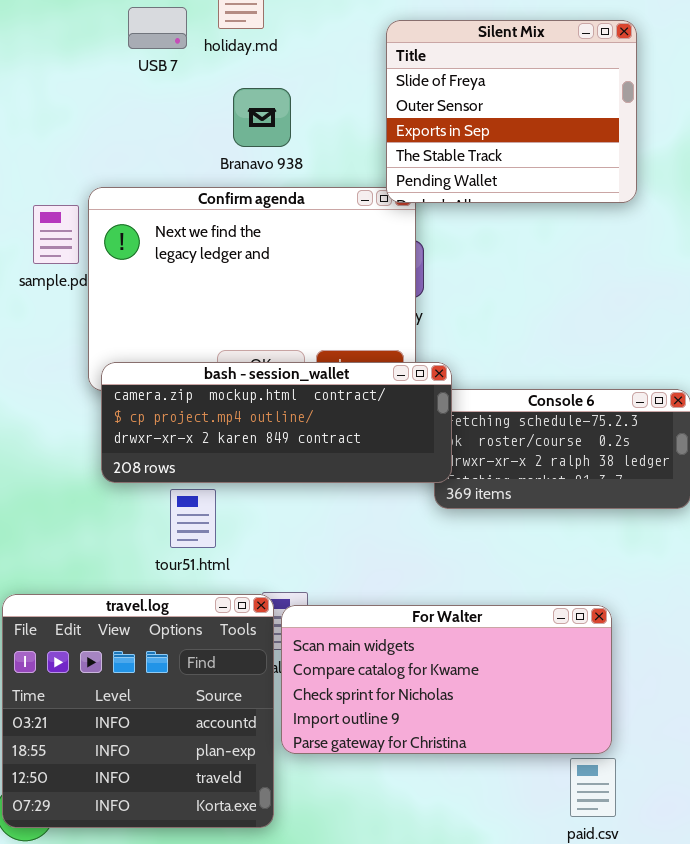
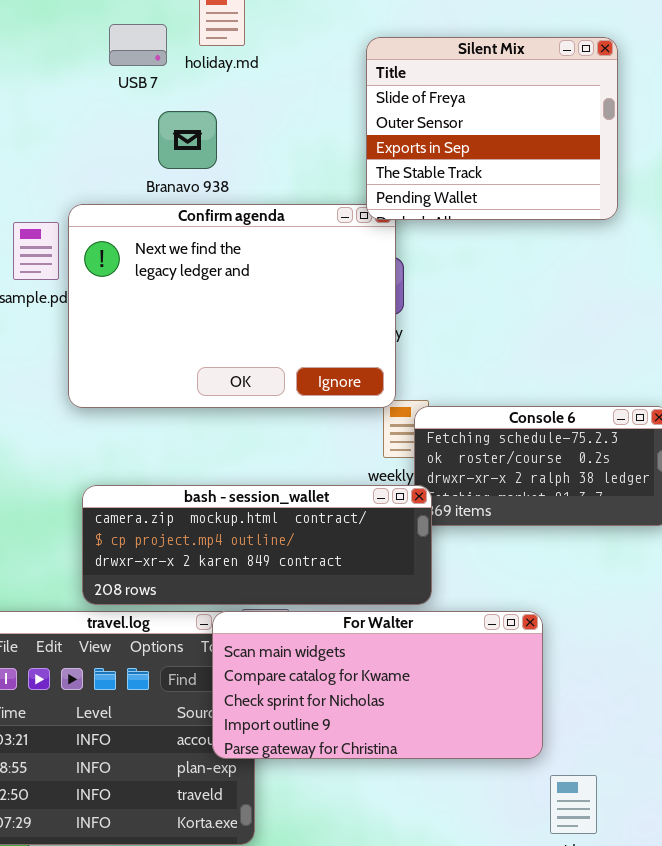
Branavo 938: [233,88,291,147] -> [158,111,217,169], moved
bash - session_wallet: [101,362,452,483] -> [82,485,432,605], moved
For Walter: [281,605,612,754] -> [212,611,543,759], moved

